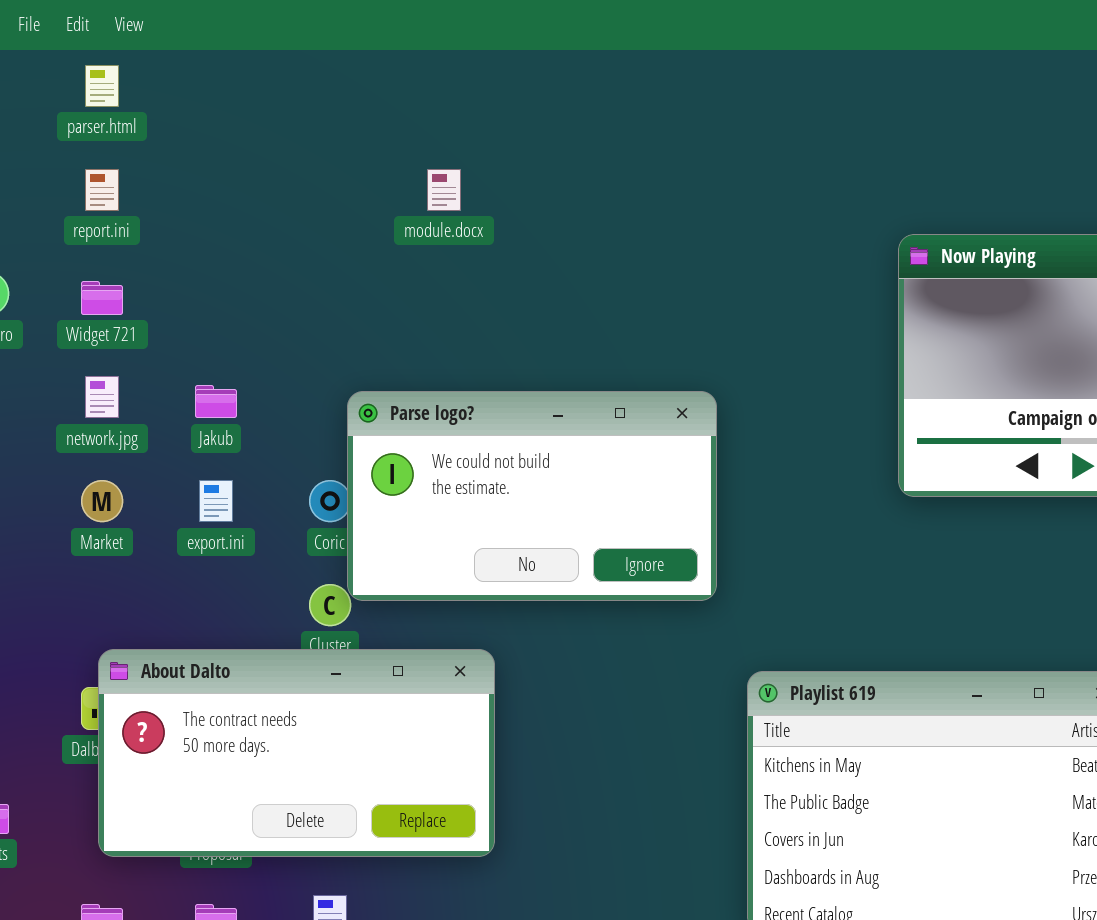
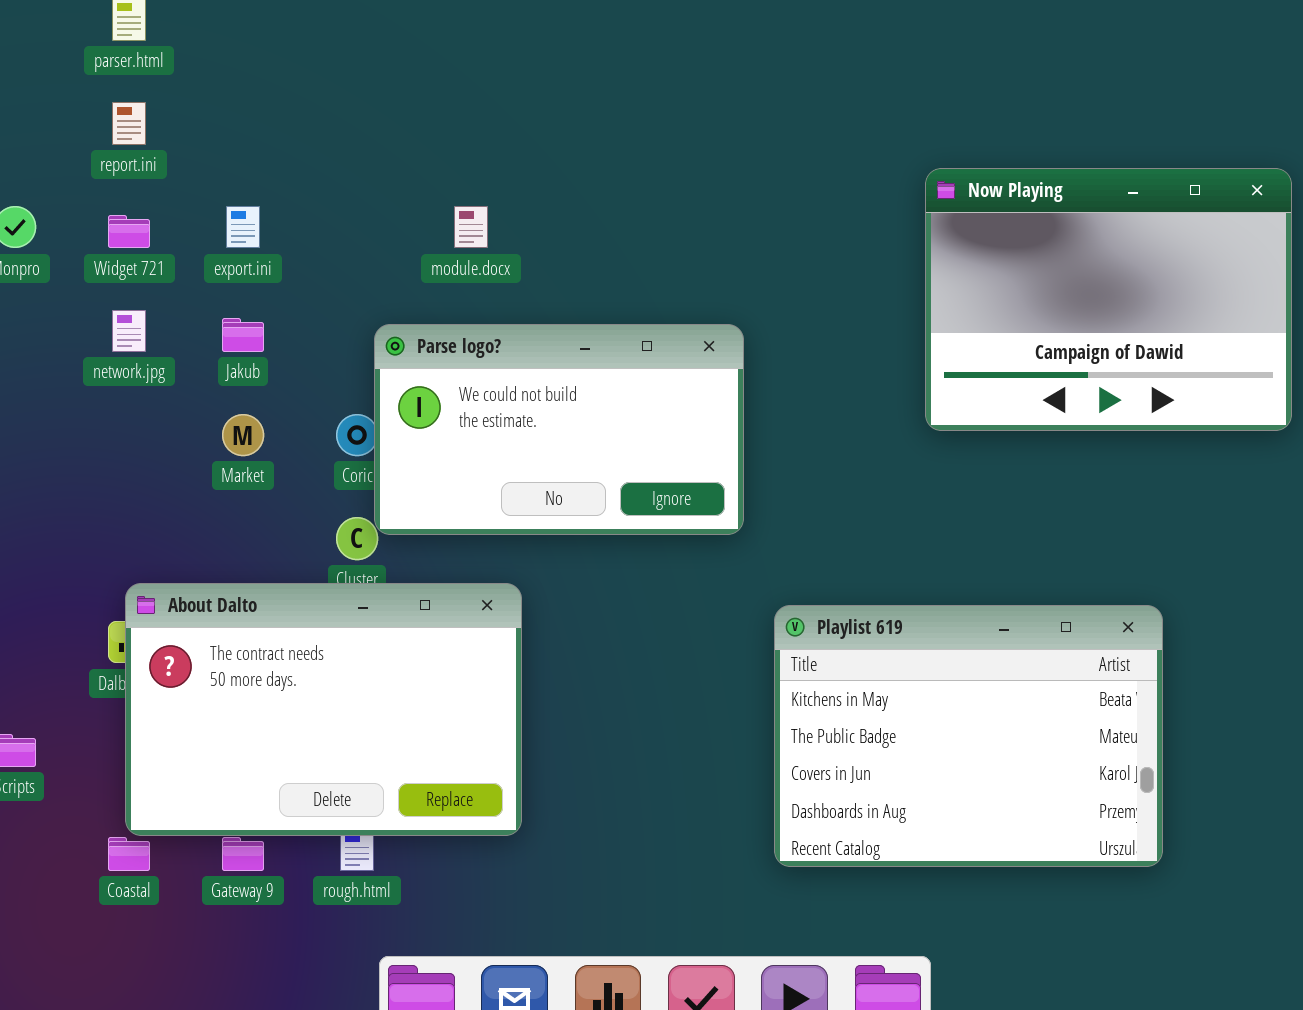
module.docx: [427,169,461,211] -> [454,206,488,248], moved
Market: [81,480,123,522] -> [222,414,264,456], moved
export.ini: [199,480,233,522] -> [226,206,260,248], moved
About Dalto: [98,649,495,857] -> [125,583,522,836], resized

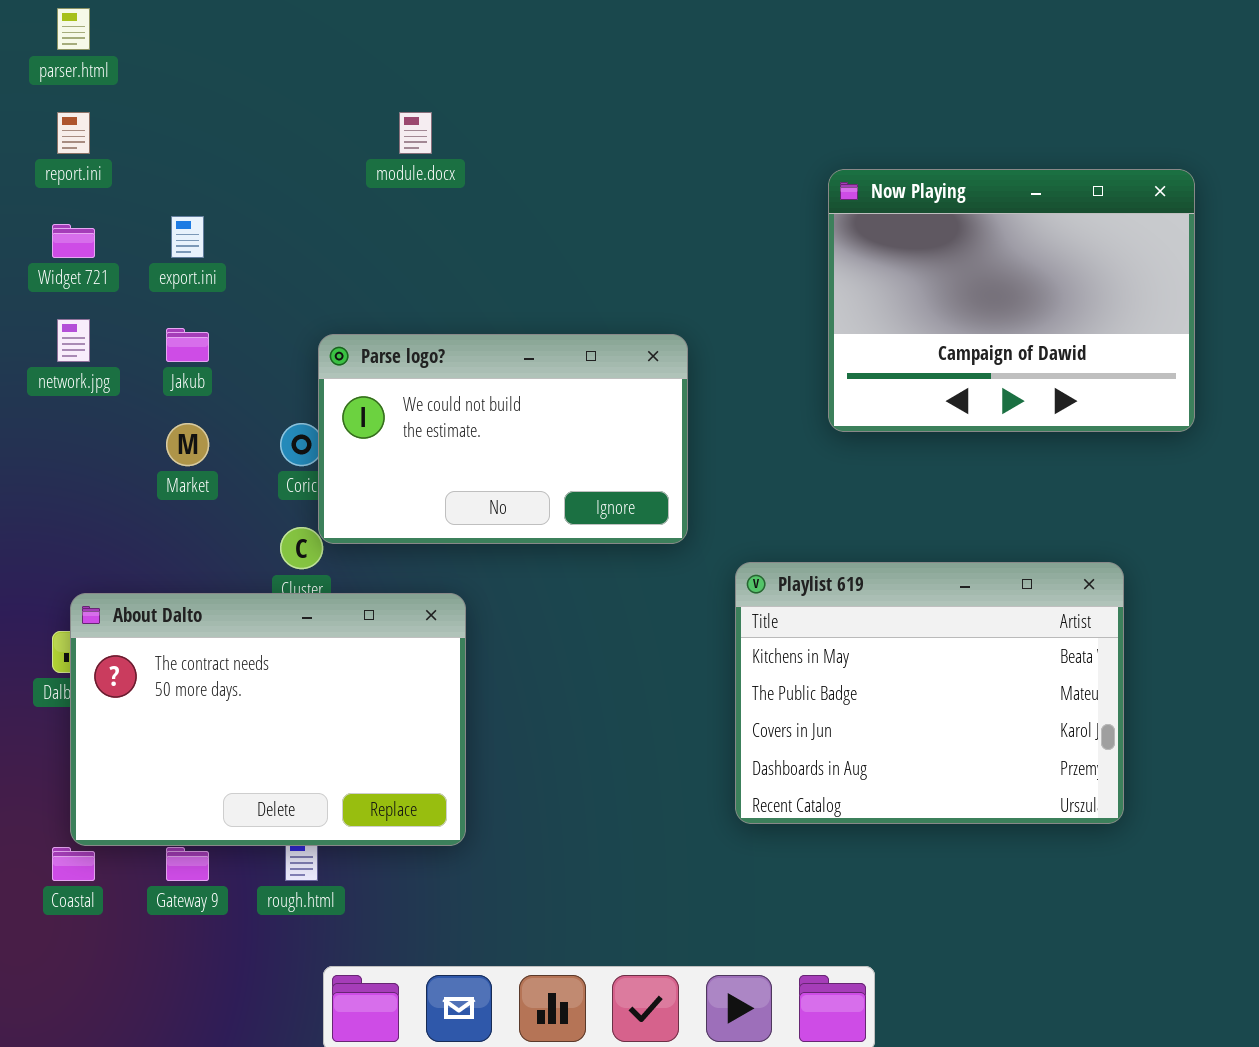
Now Playing: [925,168,1292,431] -> [828,169,1195,432], moved
module.docx: [454,206,488,248] -> [399,112,432,154], moved
Playlist 619: [774,605,1163,867] -> [735,562,1124,824], moved

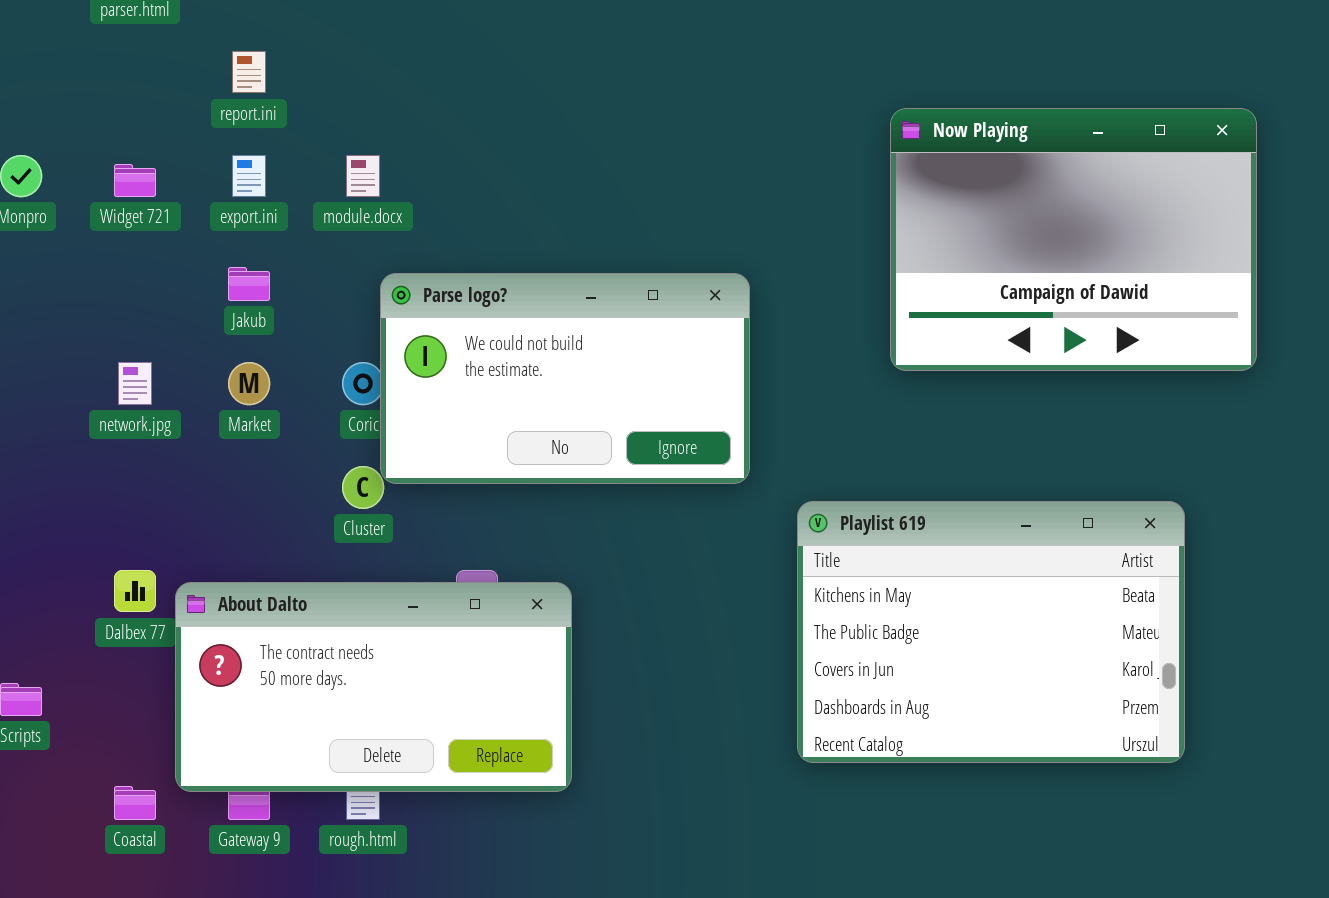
report.ini: [57,112,90,154] -> [232,51,266,93], moved
module.docx: [399,112,432,154] -> [346,155,380,197], moved
network.jpg: [57,319,90,362] -> [118,362,152,405], moved
About Dalto: [70,593,466,846] -> [175,582,572,792], moved, resized

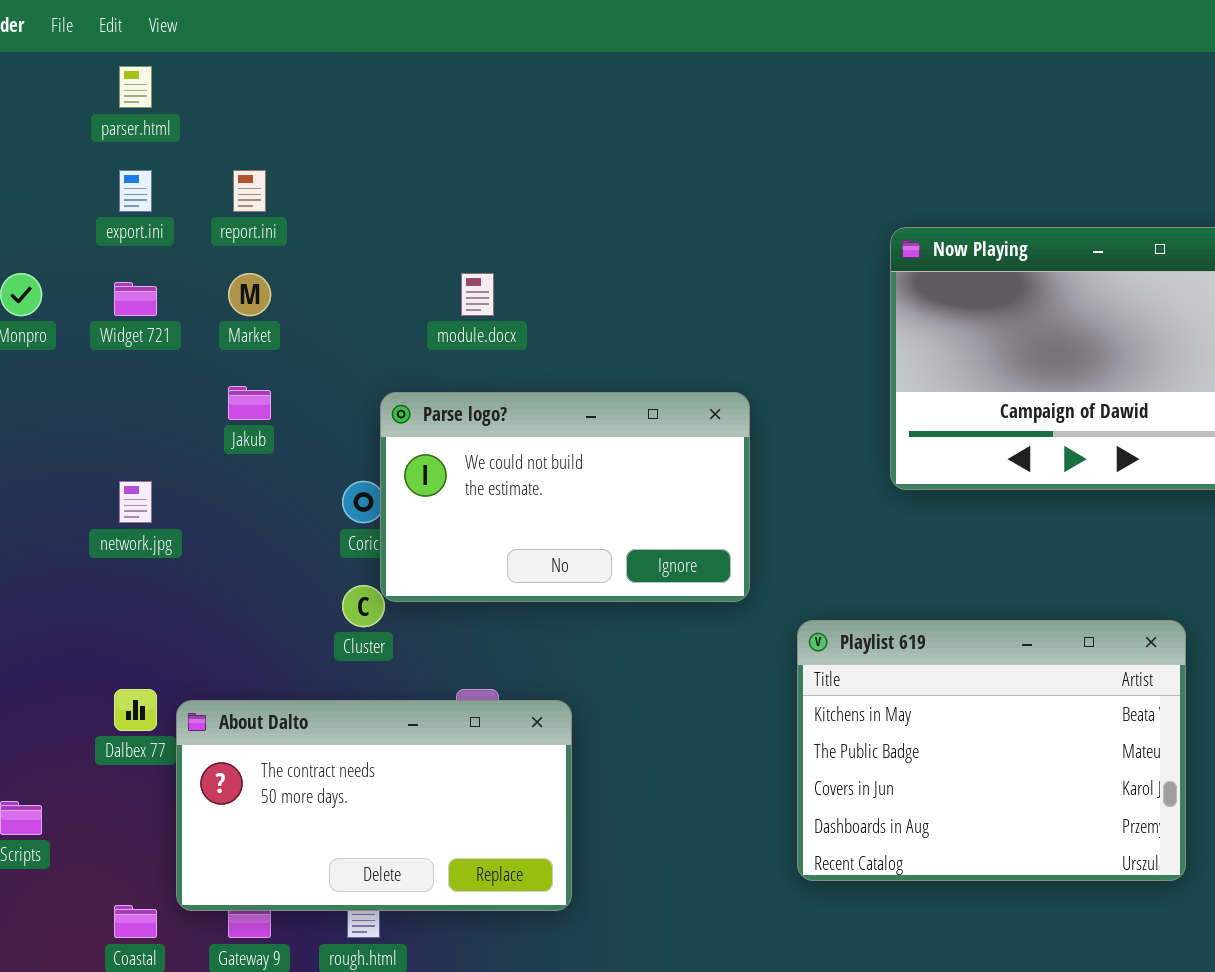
export.ini: [232,155,266,197] -> [119,170,152,212], moved
module.docx: [346,155,380,197] -> [461,273,494,316], moved
Market: [228,362,270,405] -> [228,273,271,316], moved

